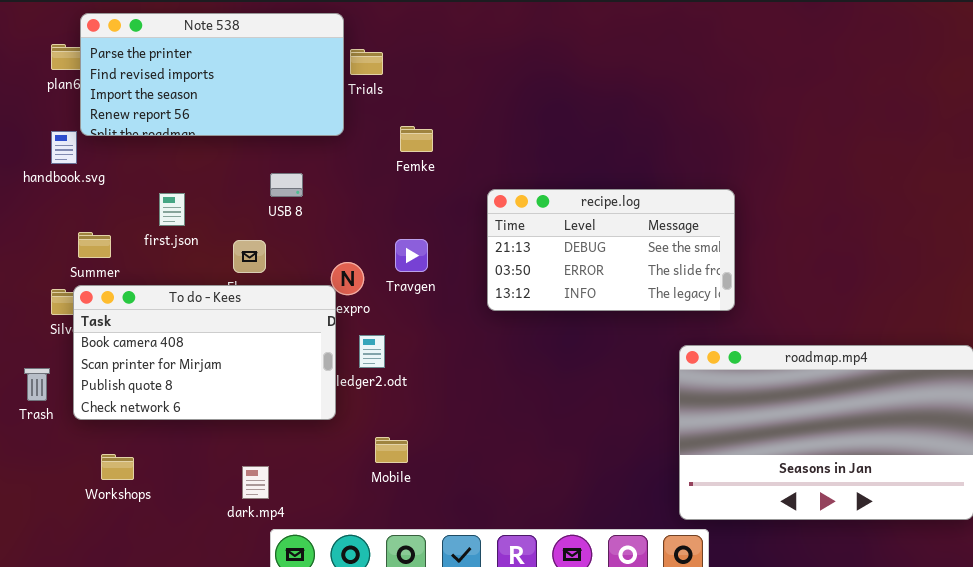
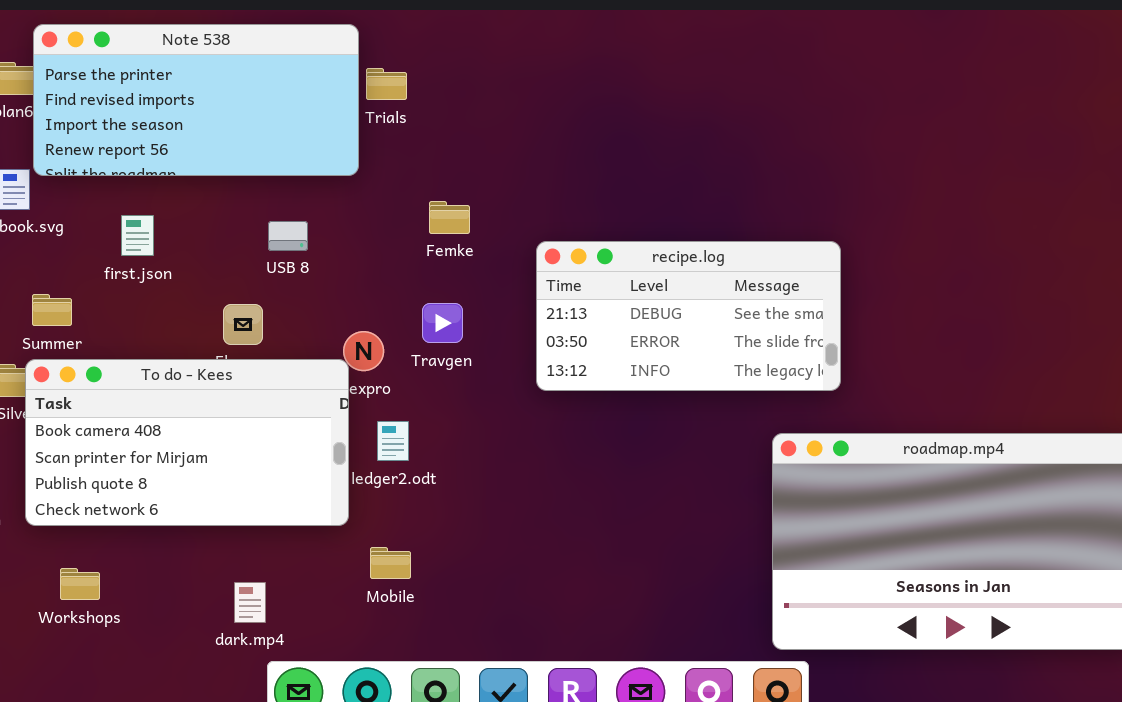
Femke: [400,126,433,152] -> [429,201,470,234], moved
first.json: [159,193,185,226] -> [121,215,154,256], moved
Mobile: [375,437,408,463] -> [370,547,411,579], moved

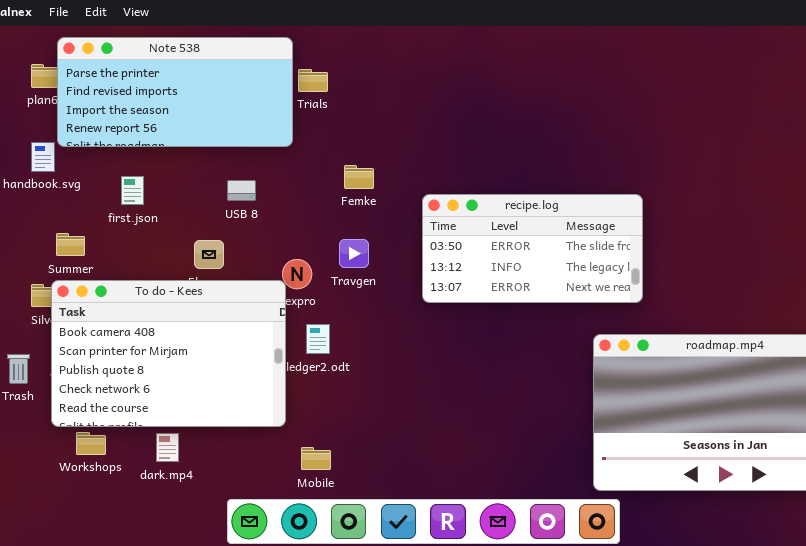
recipe.log: [536,241,841,391] -> [422,194,643,303], scrolled down 1 row
To do - Kees: [25,359,349,526] -> [51,280,286,427], resized
Mobile: [370,547,411,579] -> [301,447,331,470], moved
dark.mp4: [234,582,266,623] -> [156,433,179,462], moved

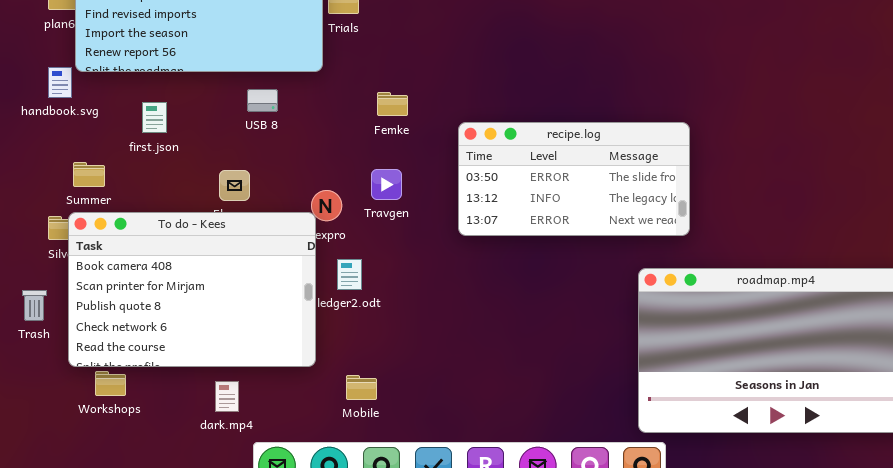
USB 8: [227,180,256,201] -> [247,89,278,112], moved
dark.mp4: [156,433,179,462] -> [215,381,239,412], moved
Mobile: [301,447,331,470] -> [346,375,377,400], moved

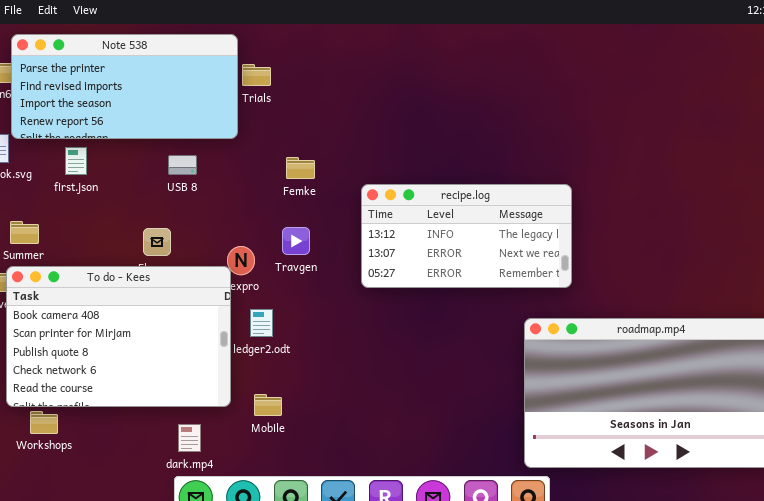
first.json: [142,102,167,133] -> [65,147,87,175], moved
recipe.log: [458,122,690,236] -> [361,184,572,288], scrolled down 1 row
Mobile: [346,375,377,400] -> [254,394,282,416], moved
dark.mp4: [215,381,239,412] -> [178,424,201,452], moved

